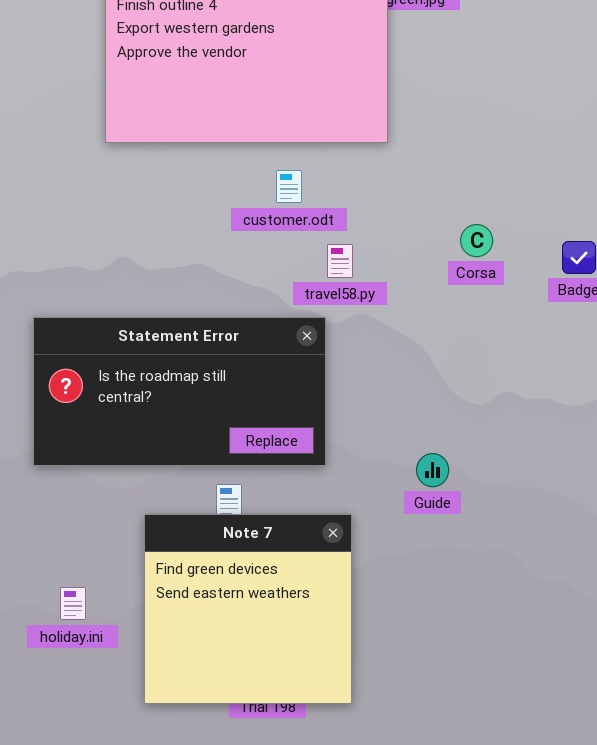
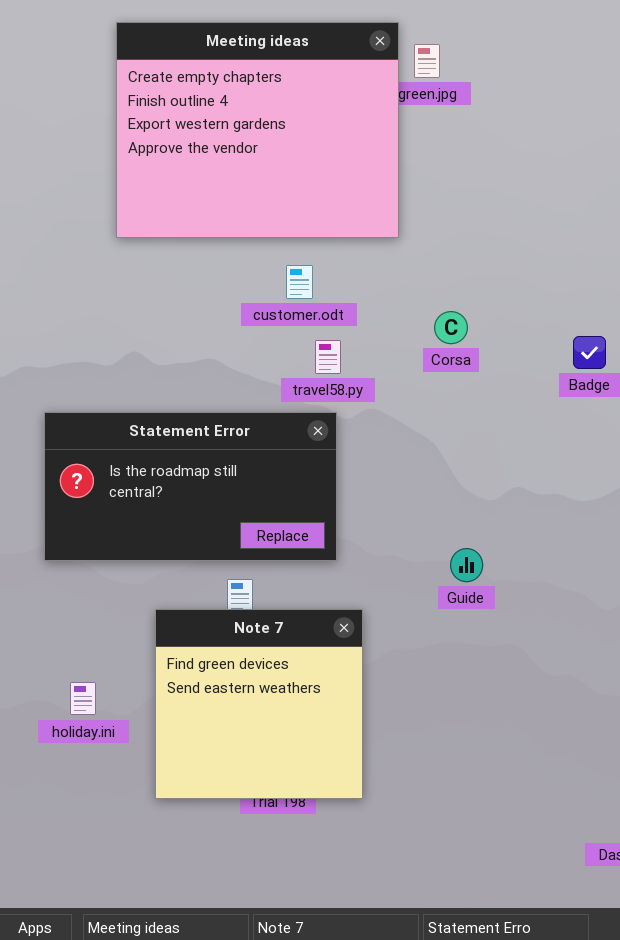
Corsa: [460,224,493,257] -> [434,311,468,344], moved
travel58.py: [327,244,353,278] -> [315,340,341,374], moved
Guide: [416,453,449,487] -> [450,548,483,582], moved

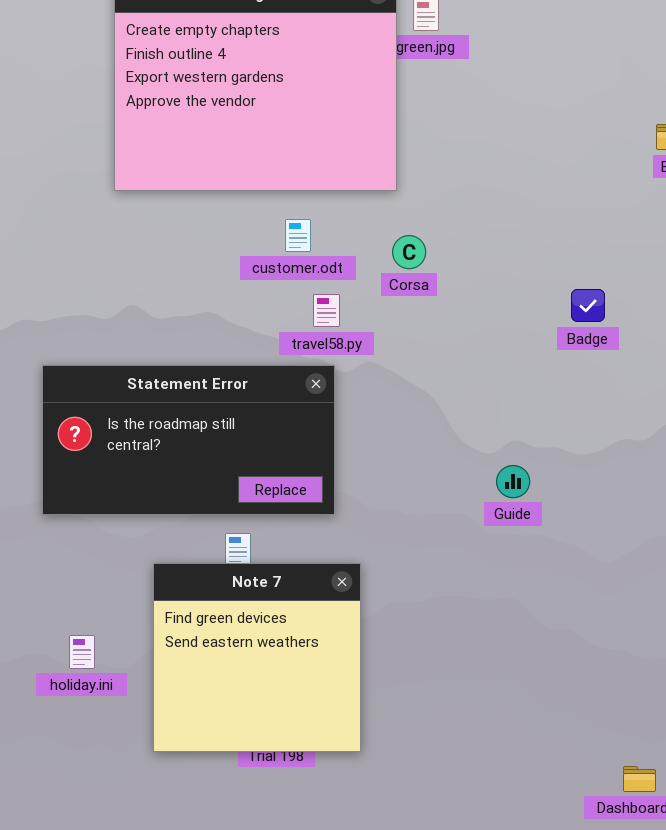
Corsa: [434,311,468,344] -> [392,235,426,269], moved
Guide: [450,548,483,582] -> [496,465,530,498], moved

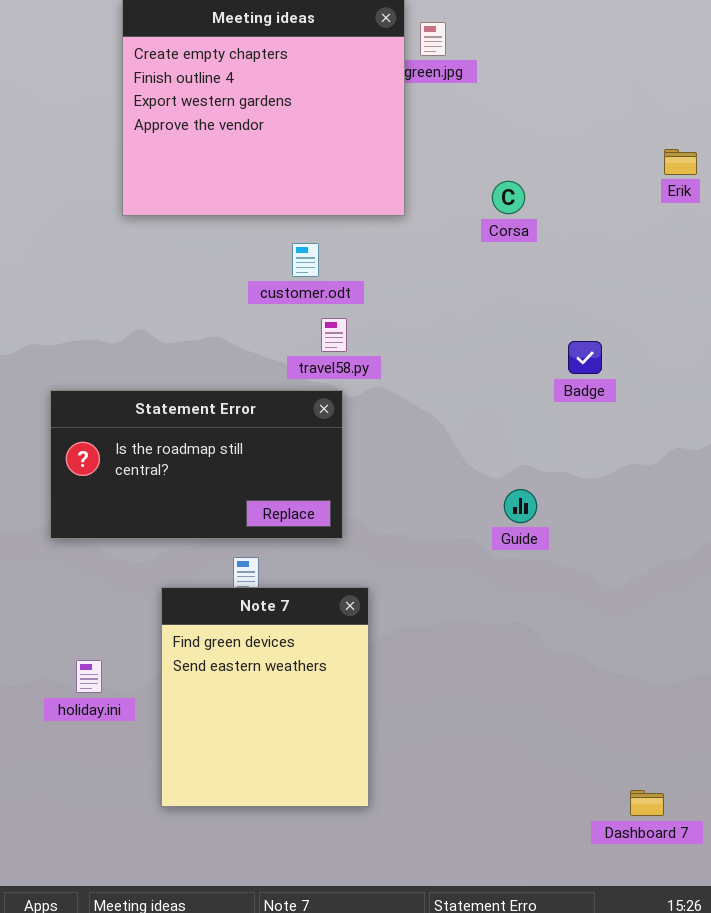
Corsa: [392,235,426,269] -> [492,181,525,214], moved
Badge: [571,289,605,322] -> [568,341,602,374], moved
Note 7: [153,563,361,752] -> [161,587,369,807], resized

